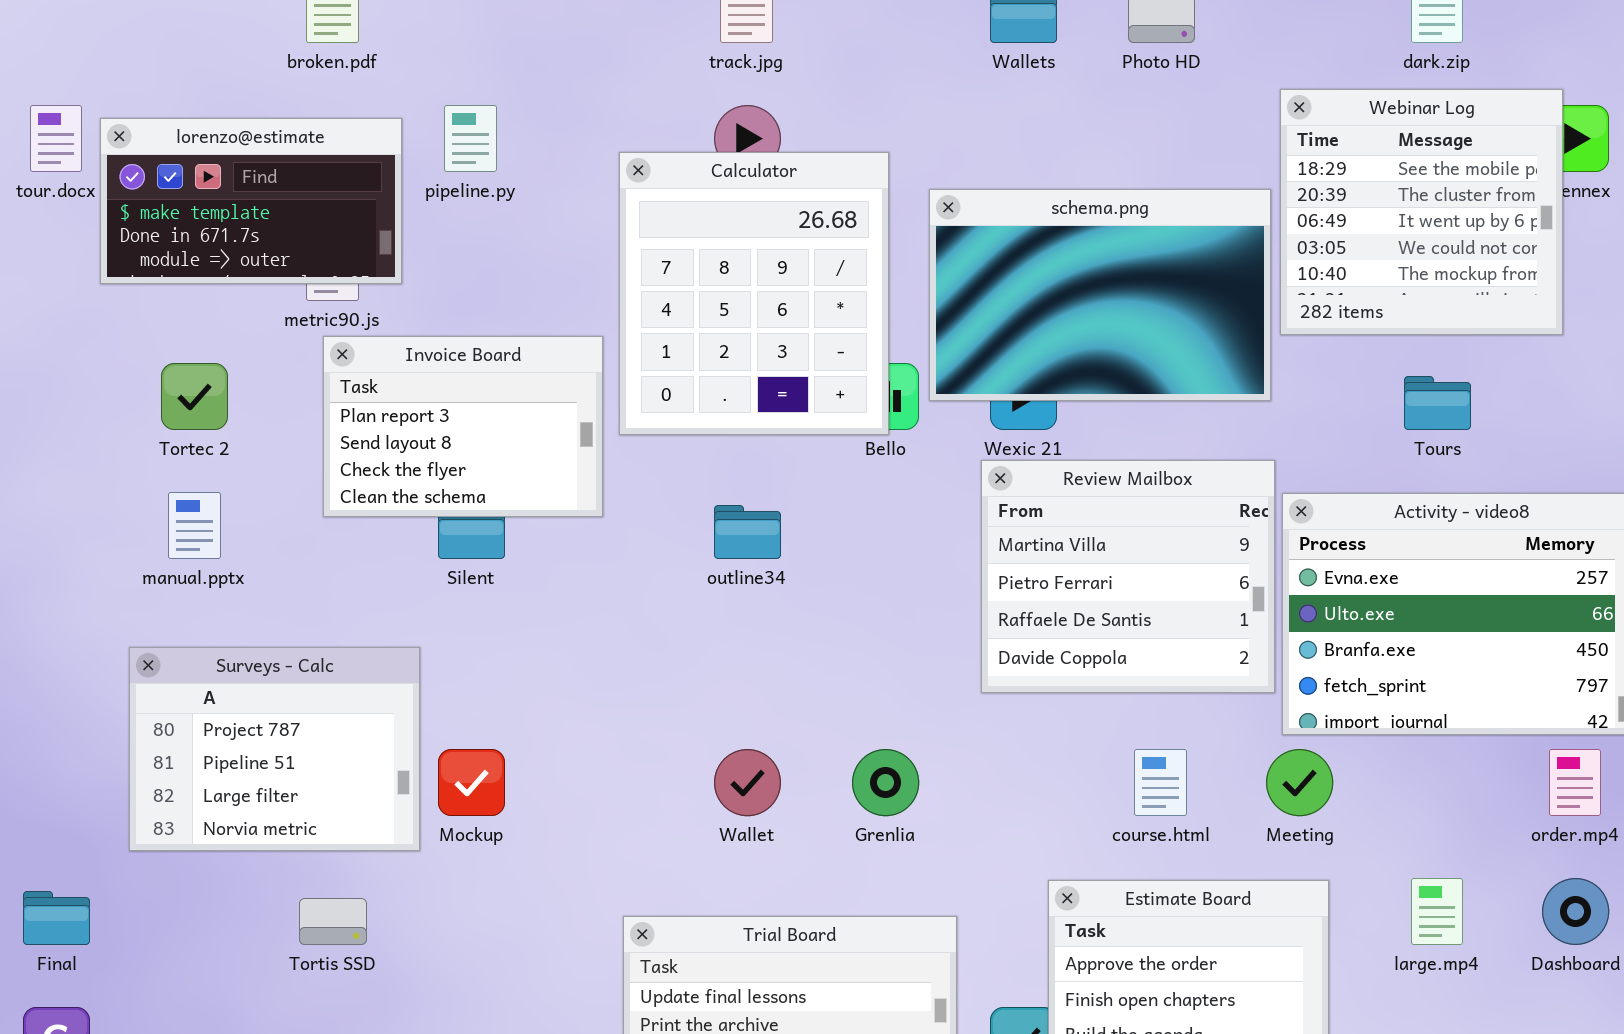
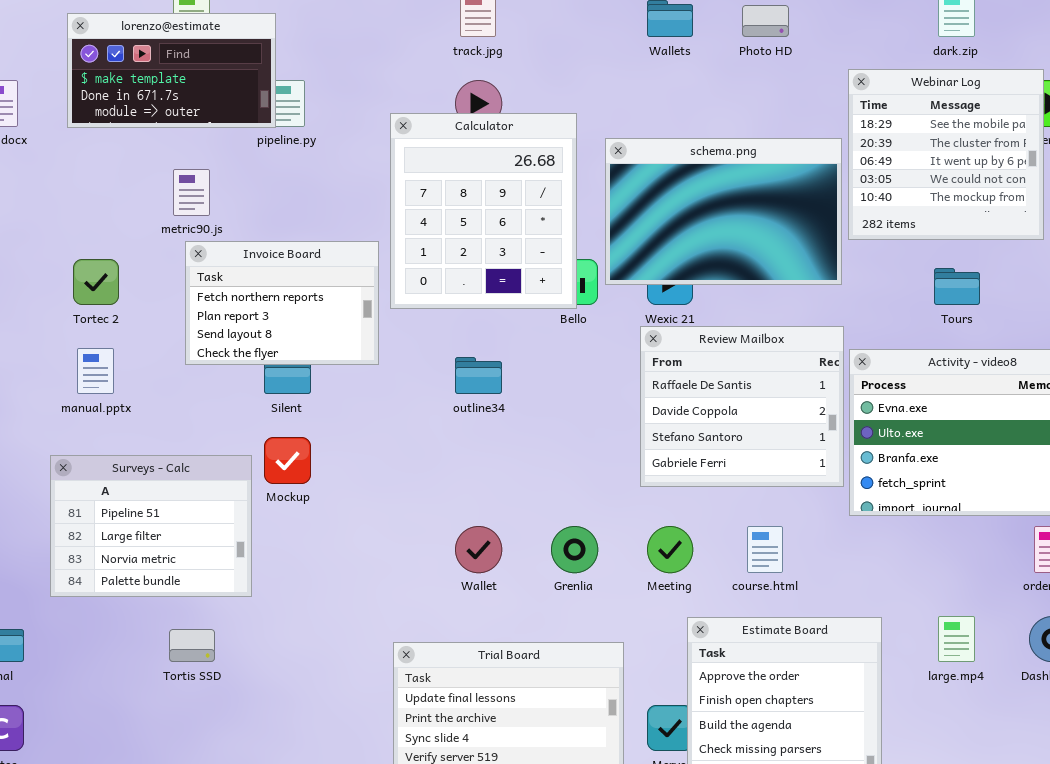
lorenzo@estimate: [100,118,402,284] -> [67,13,276,128], moved
Invoice Board: [323,336,603,517] -> [185,241,379,365], scrolled up 1 row
Review Mailbox: [981,460,1275,693] -> [640,326,844,487], scrolled down 2 rows
Surveys - Calc: [129,647,420,851] -> [50,455,252,597], scrolled down 1 row
Mockup: [438,749,505,816] -> [264,437,311,484], moved
Meeting: [1266,749,1333,816] -> [647,526,693,573], moved

